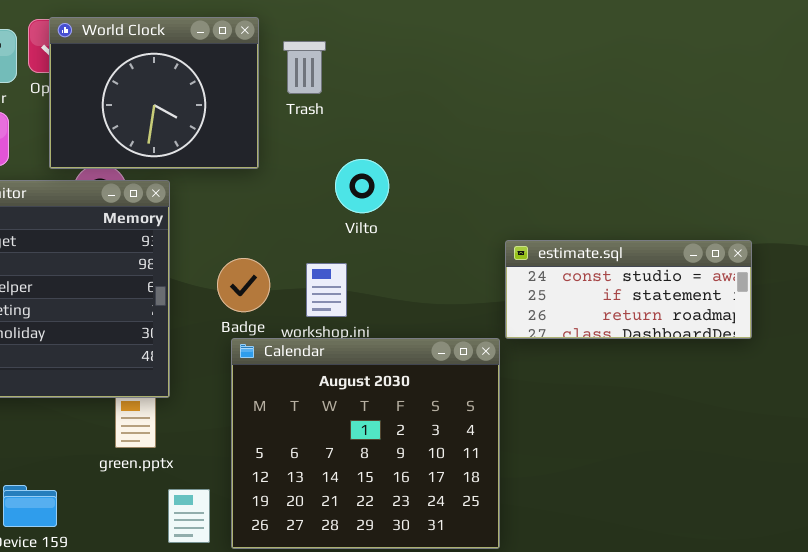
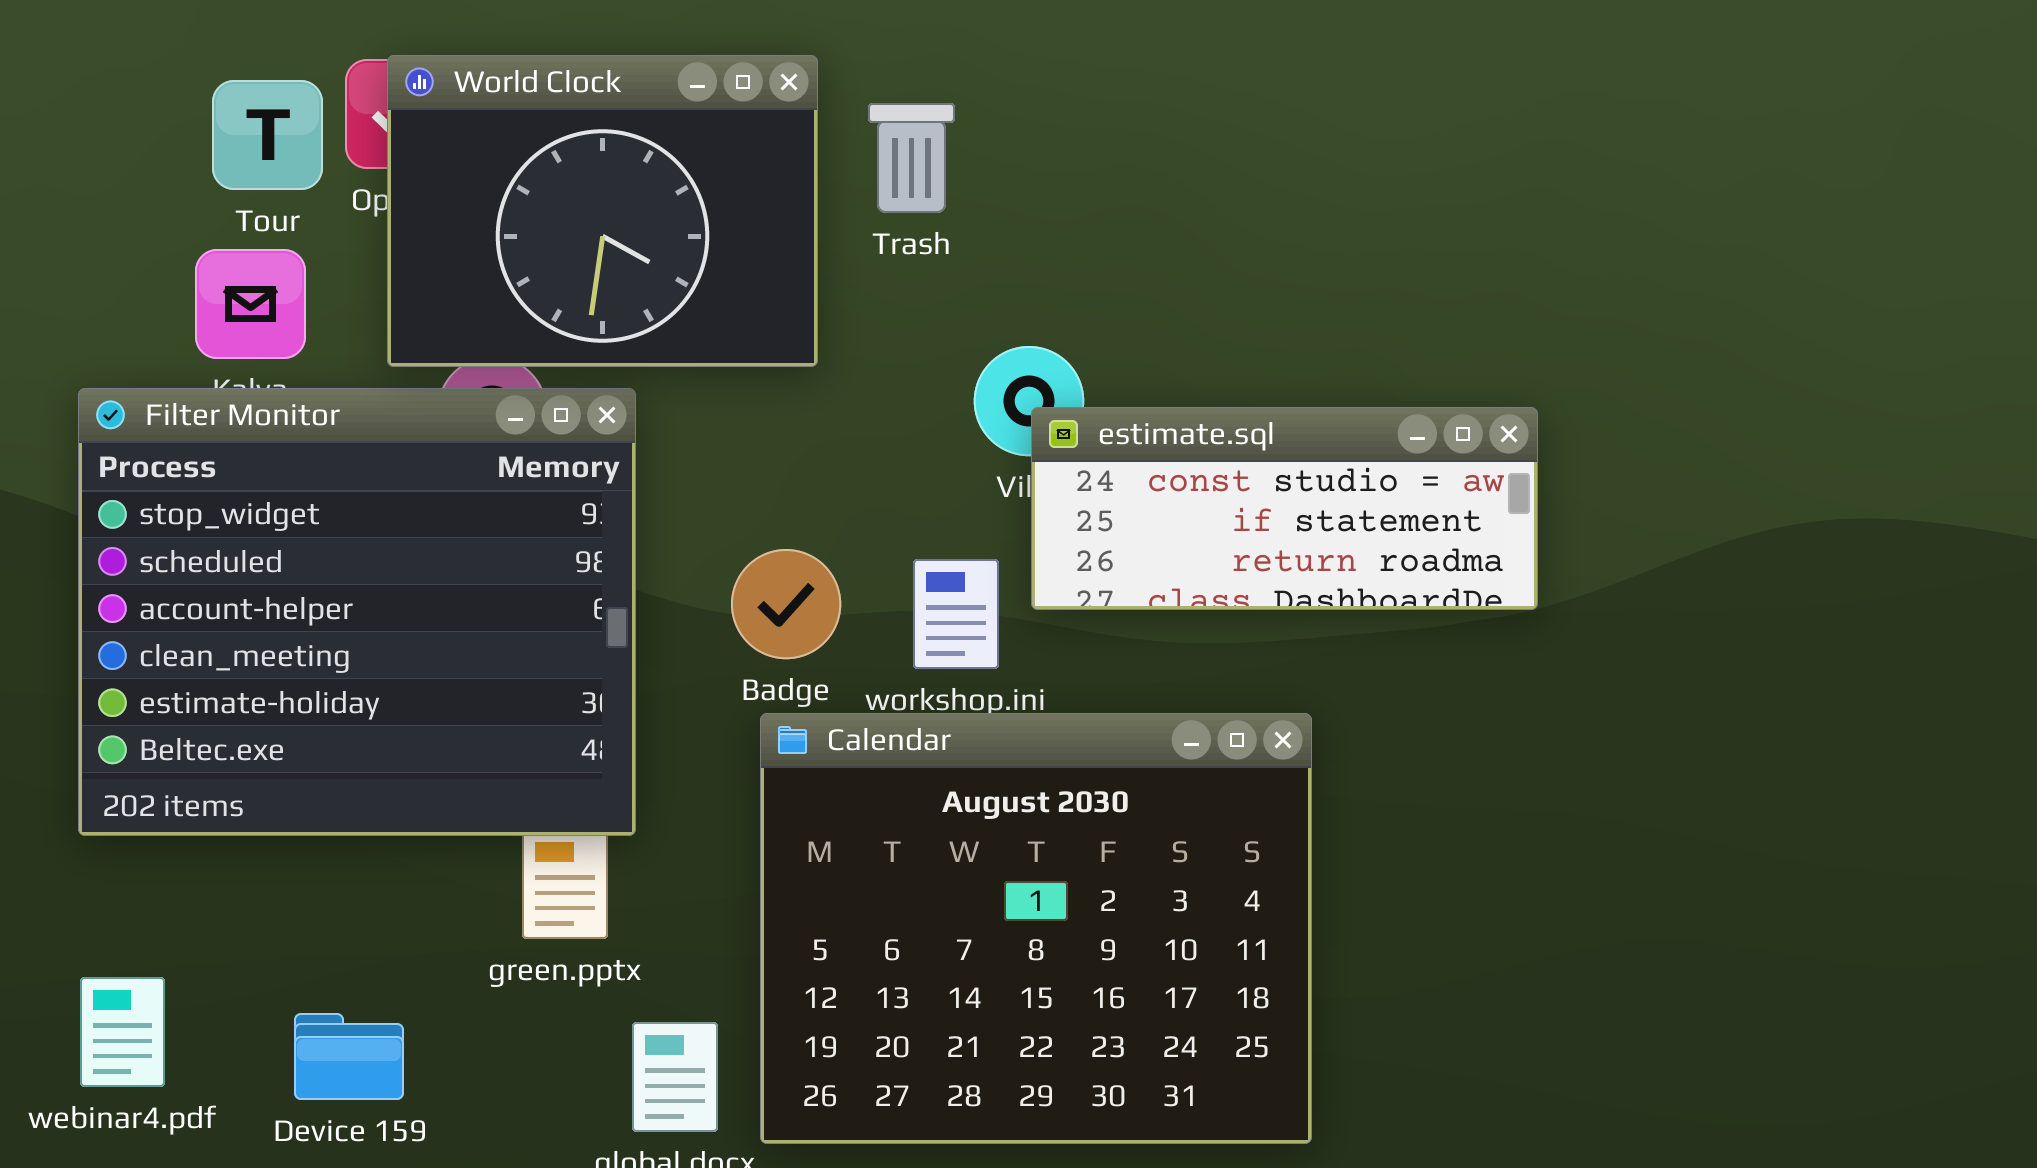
estimate.sql: [505,240,752,339] -> [1031,407,1538,610], moved

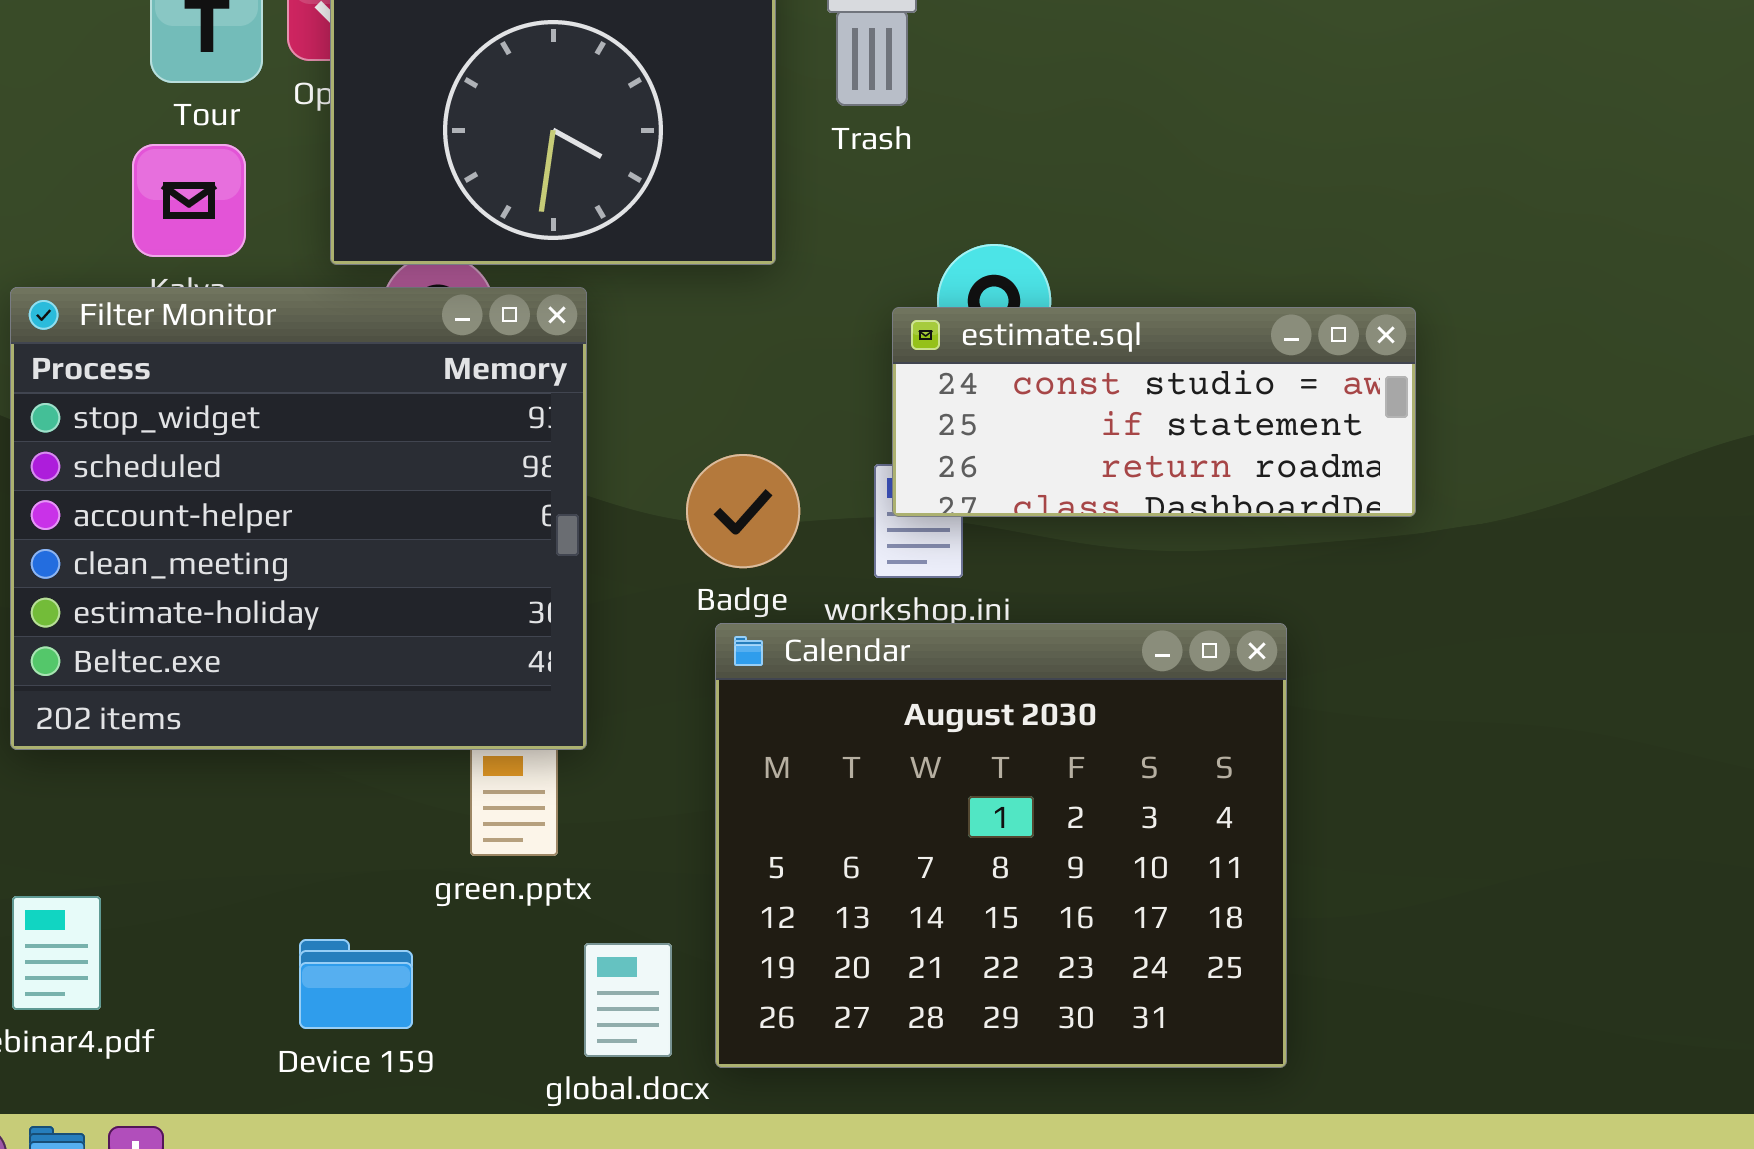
estimate.sql: [1031,407,1538,610] -> [892,307,1416,517], moved
Device 159: [294,1013,404,1100] -> [299,939,413,1029], moved

